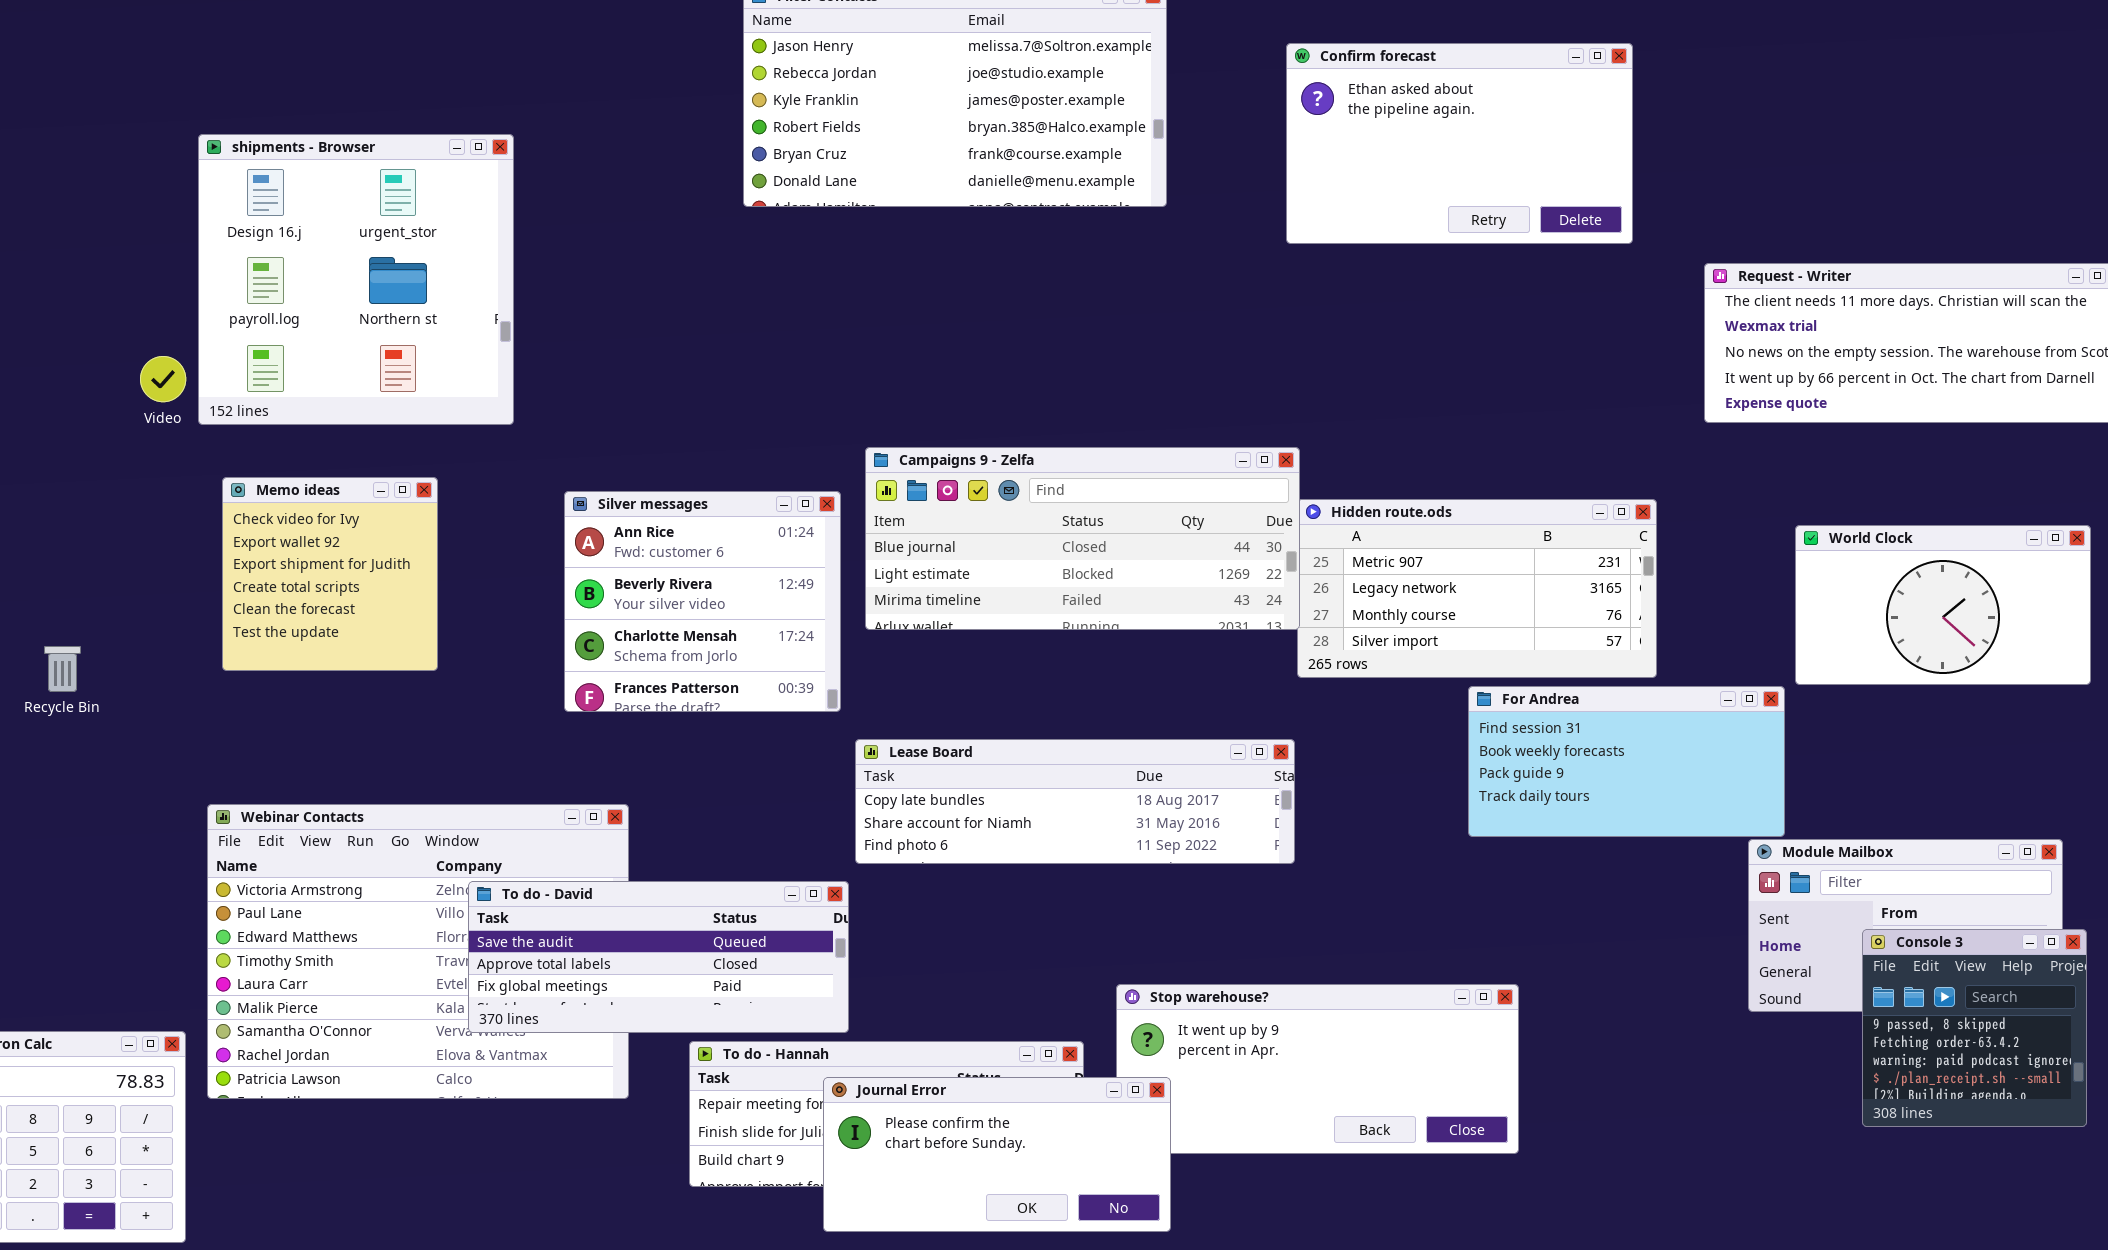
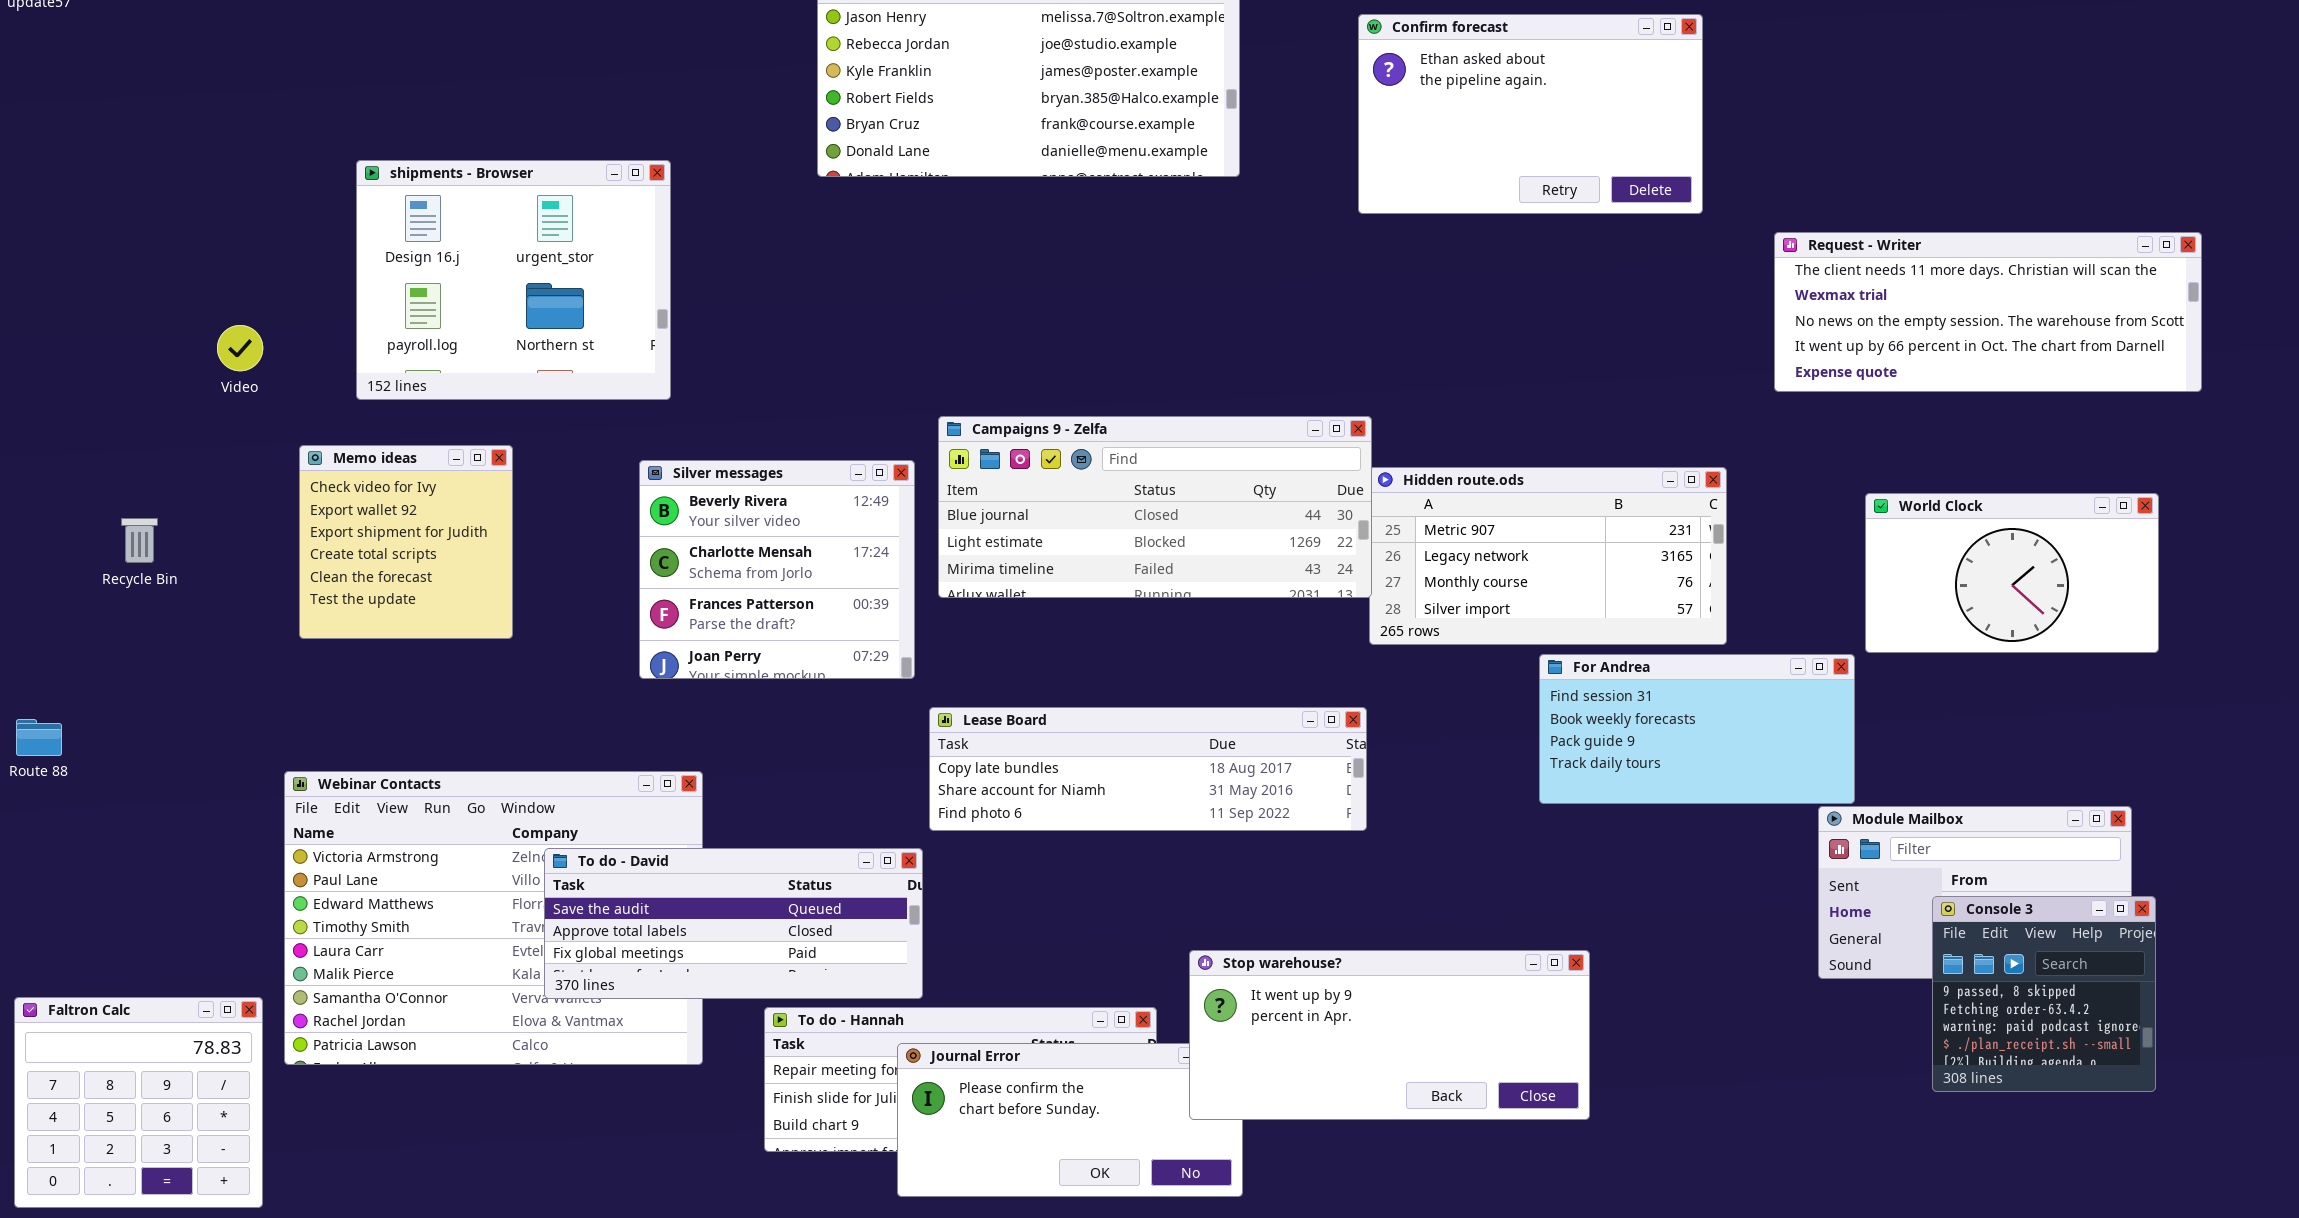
shipments - Browser: [198,134,514,425] -> [356,160,671,400], moved, resized
Silver messages: [564,491,841,712] -> [639,460,915,679], scrolled down 1 row
Recycle Bin: [44,646,81,692] -> [121,518,158,563], moved
Stop warehouse?: [1116,984,1519,1154] -> [1189,950,1590,1120], raised

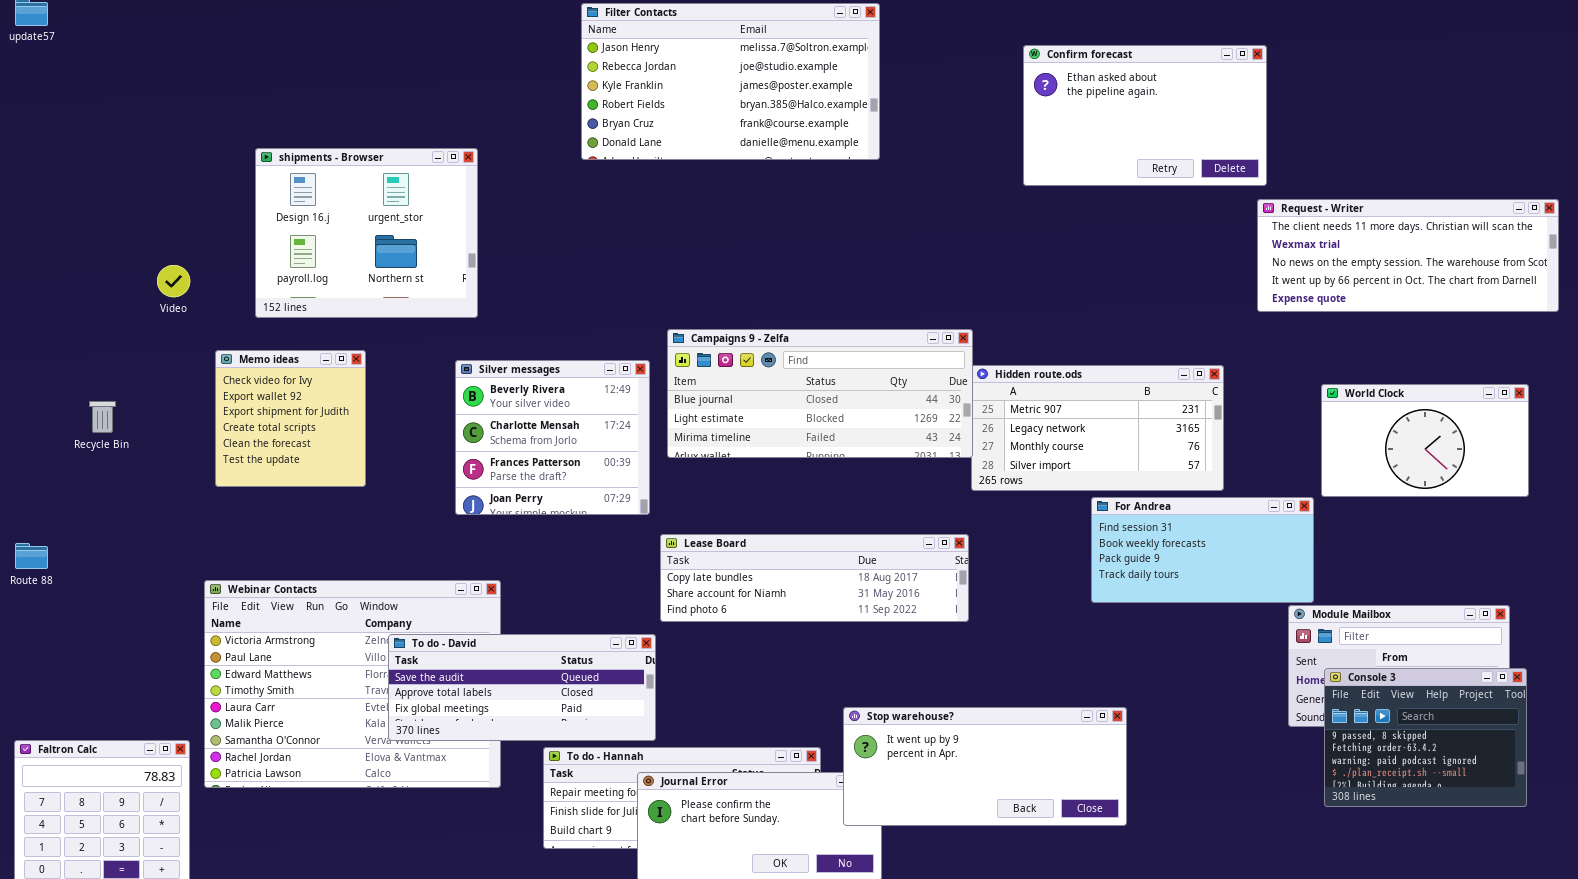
Confirm forecast: [1358,14,1703,214] -> [1023,45,1267,186], moved
Console 3: [1932,896,2156,1092] -> [1324,668,1527,807], resized

